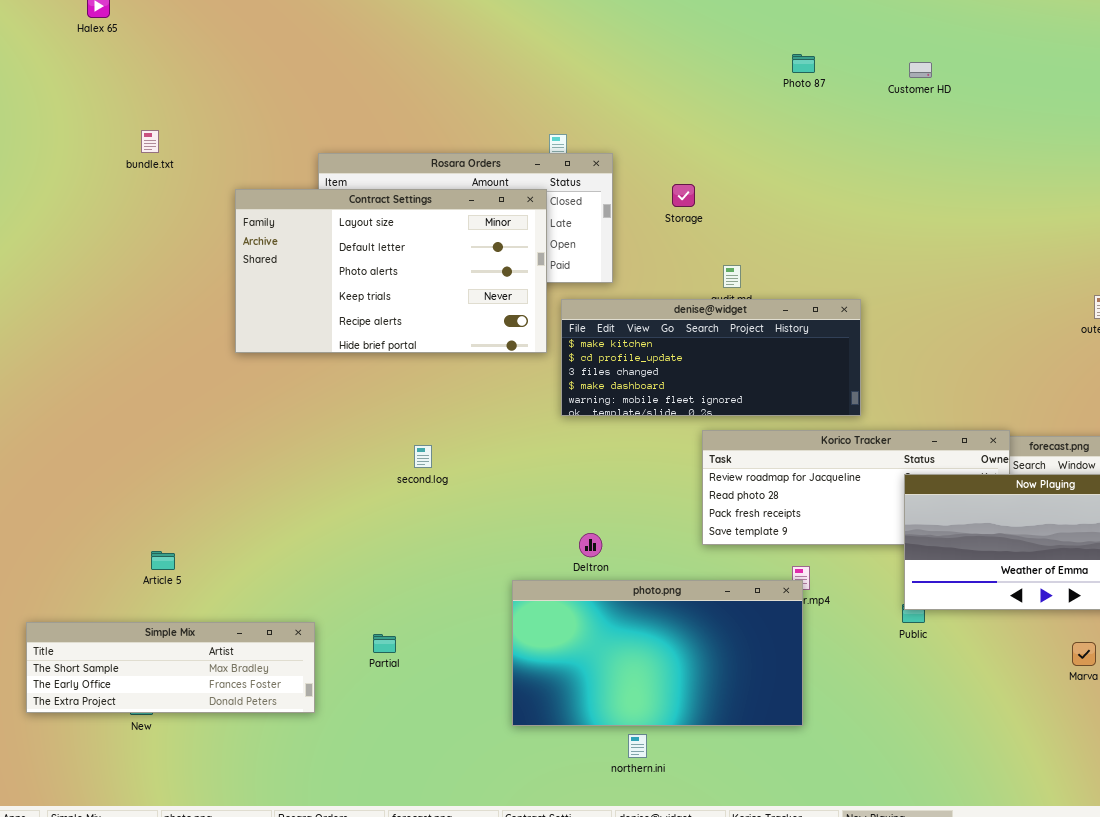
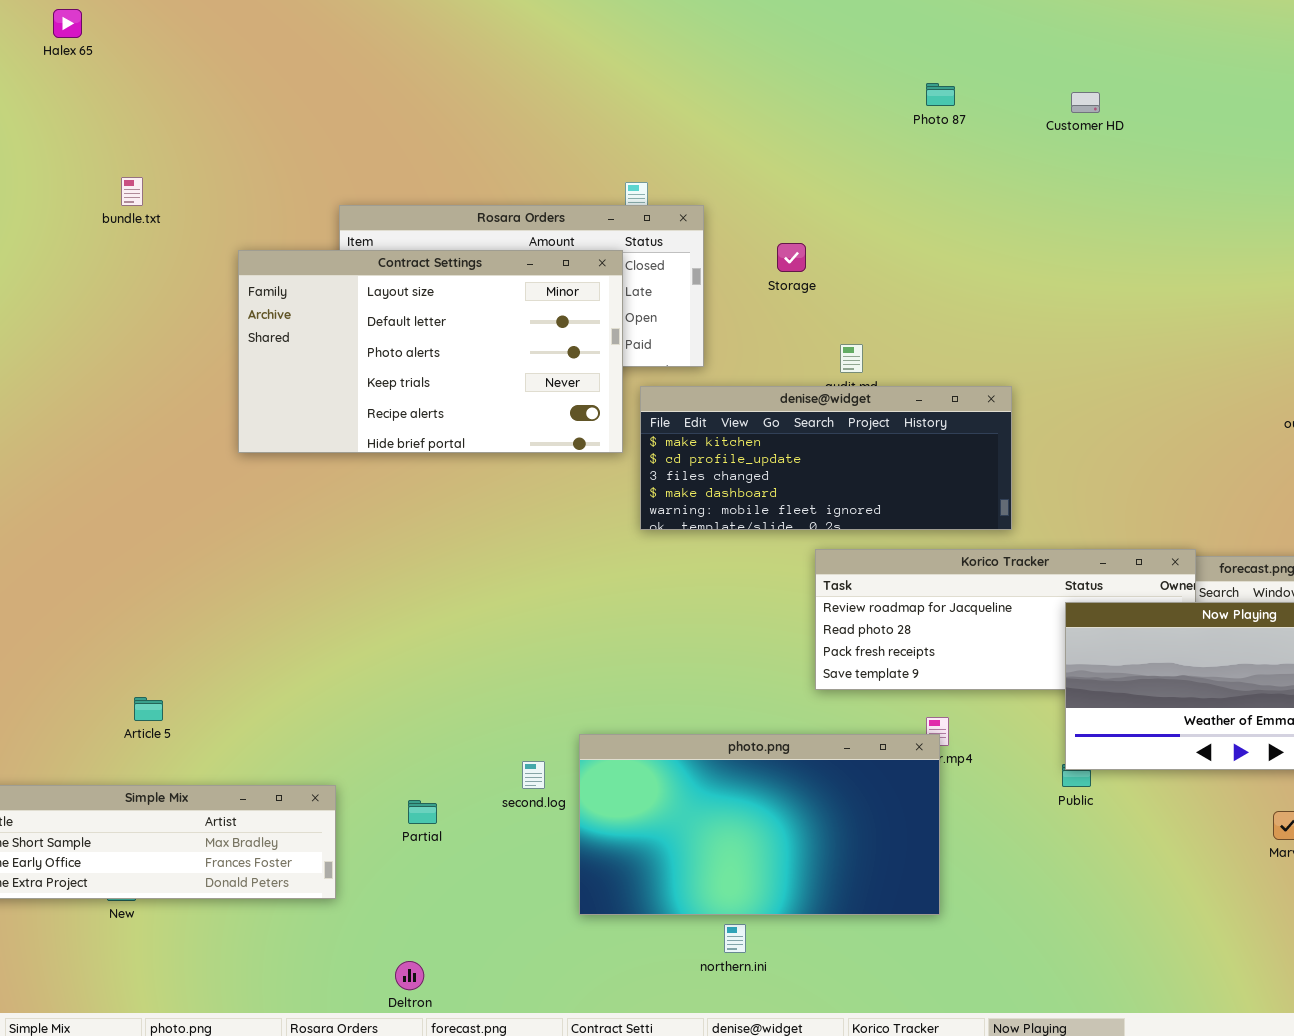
second.log: [414,445,432,468] -> [522,761,545,789], moved
Deltron: [579,533,602,557] -> [395,961,424,990], moved

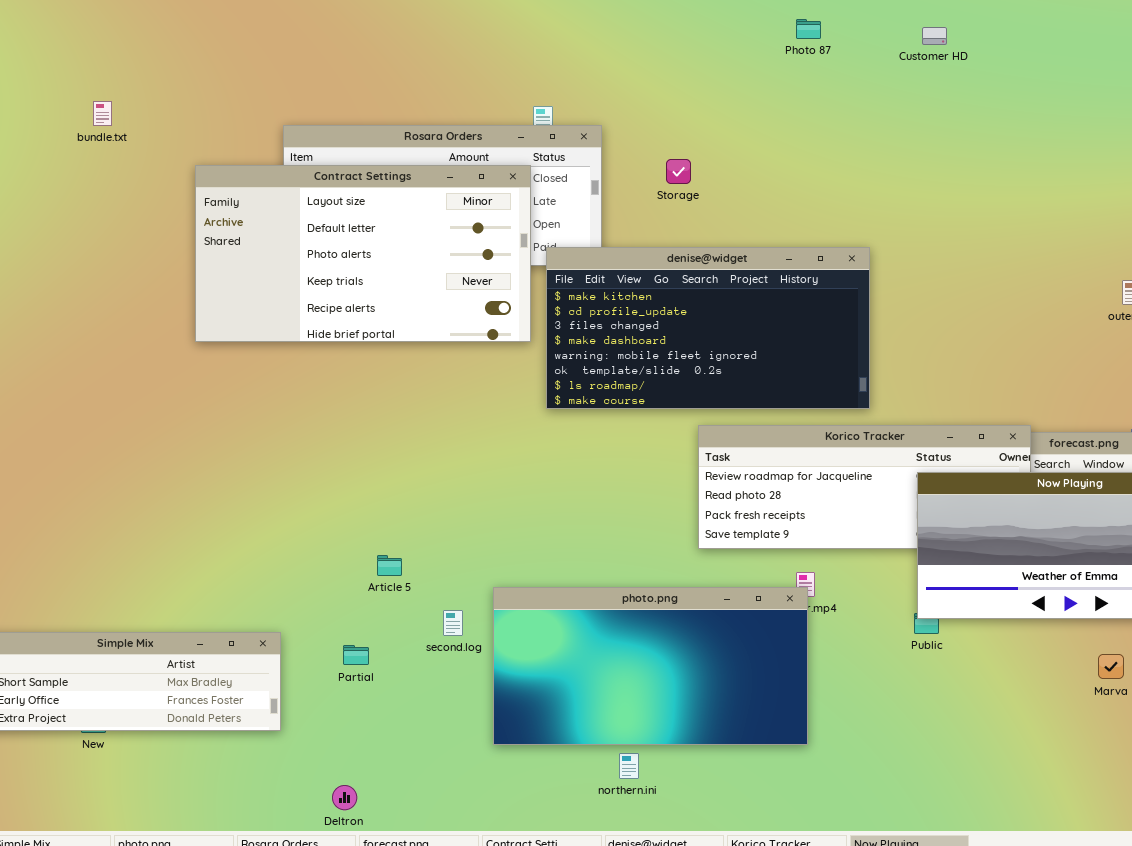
denise@widget: [640,386,1012,530] -> [546,247,870,409], resized
Article 5: [134,697,163,721] -> [377,555,402,576], moved

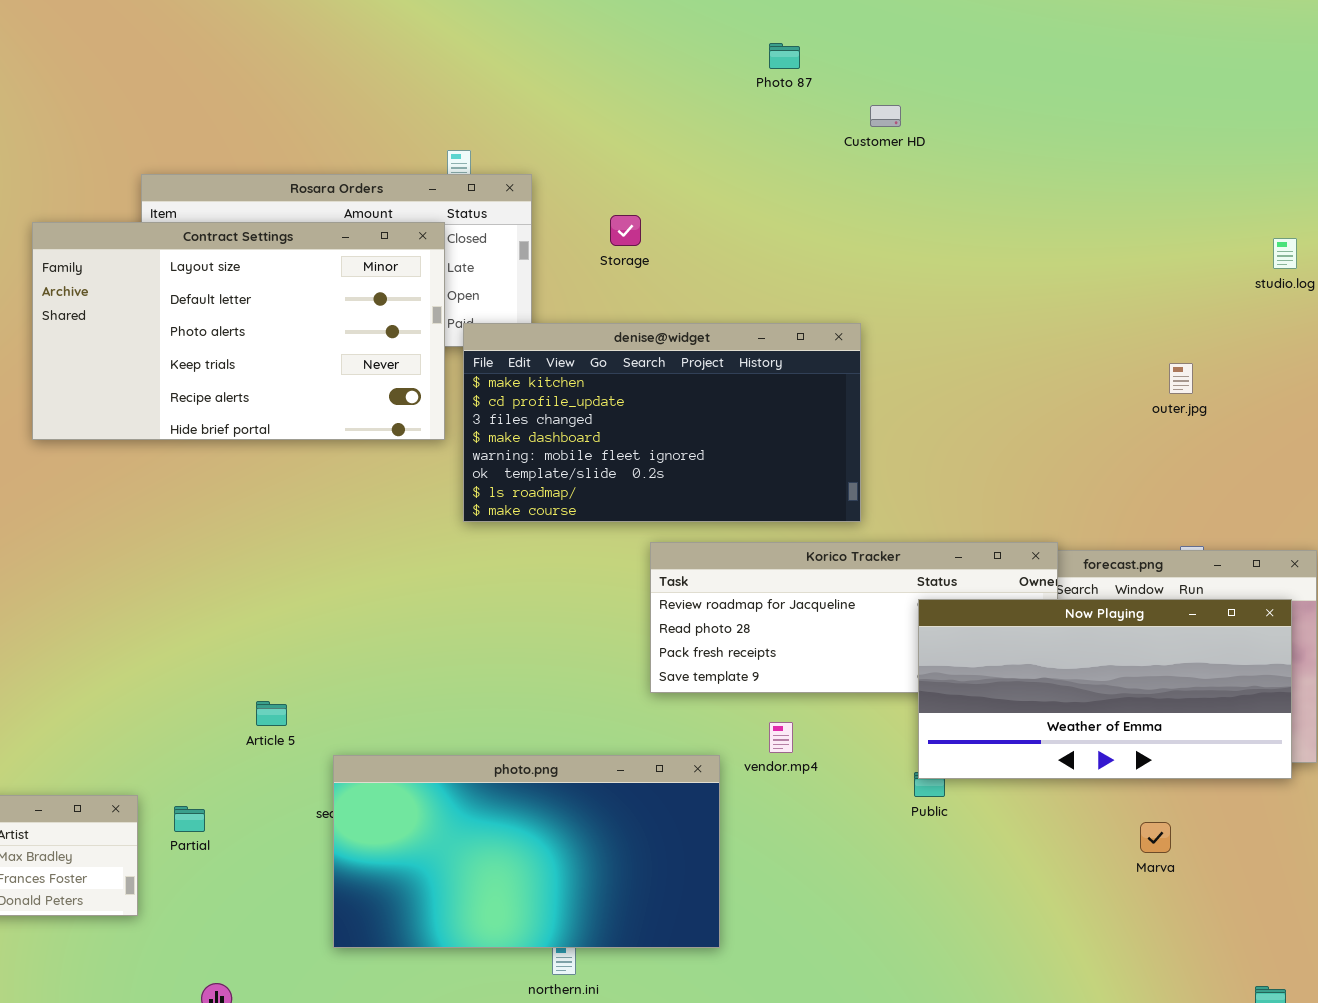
Customer HD: [922,27,947,45] -> [870,105,901,127], moved
photo.png: [493,587,808,745] -> [333,755,720,948], moved
Partial: [343,645,369,665] -> [174,806,205,832], moved

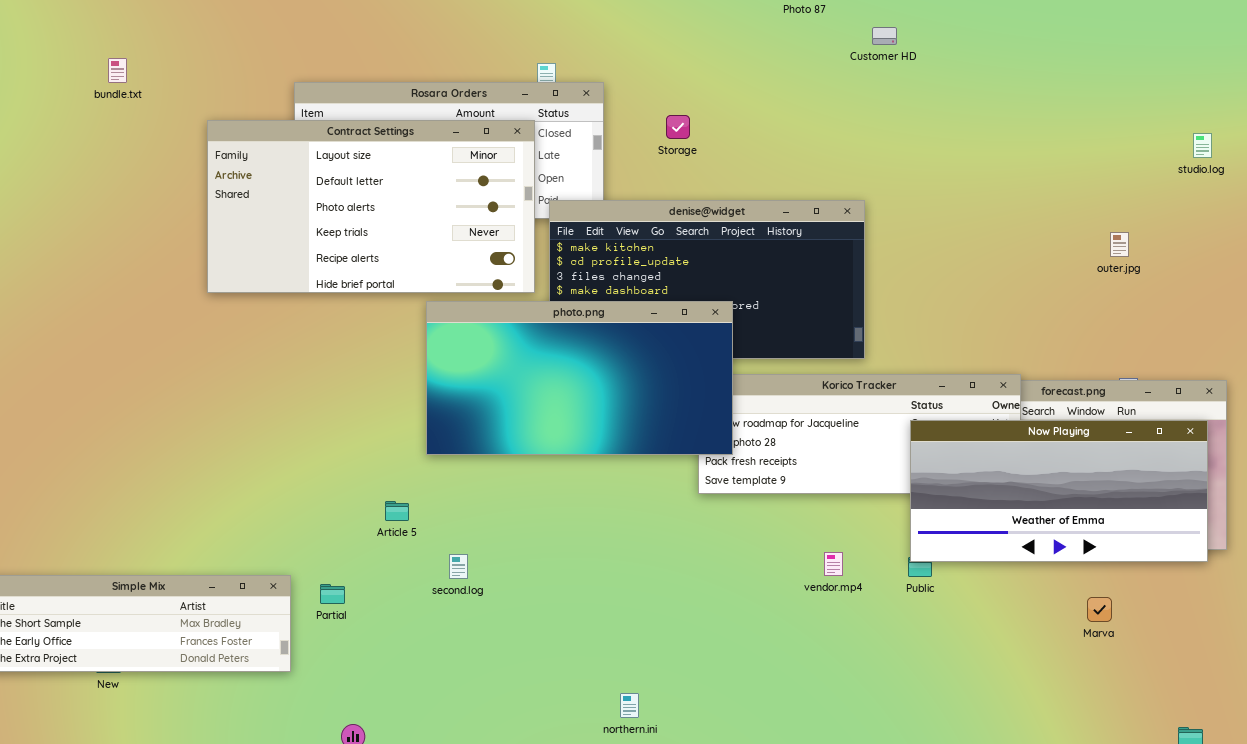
vendor.mp4: [769,722,793,753] -> [824,552,843,576], moved
photo.png: [333,755,720,948] -> [426,301,733,455], moved

